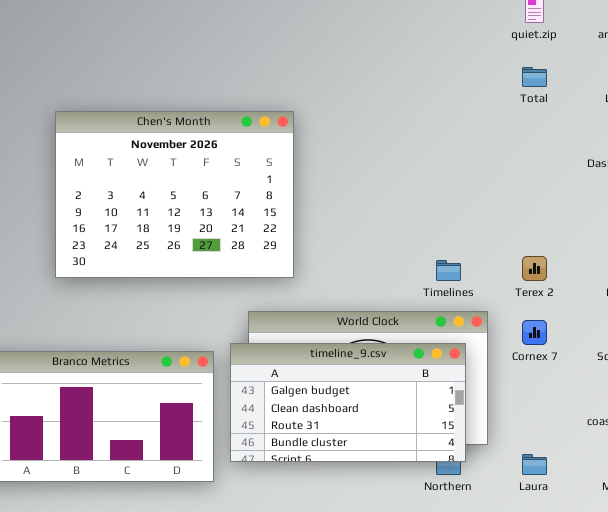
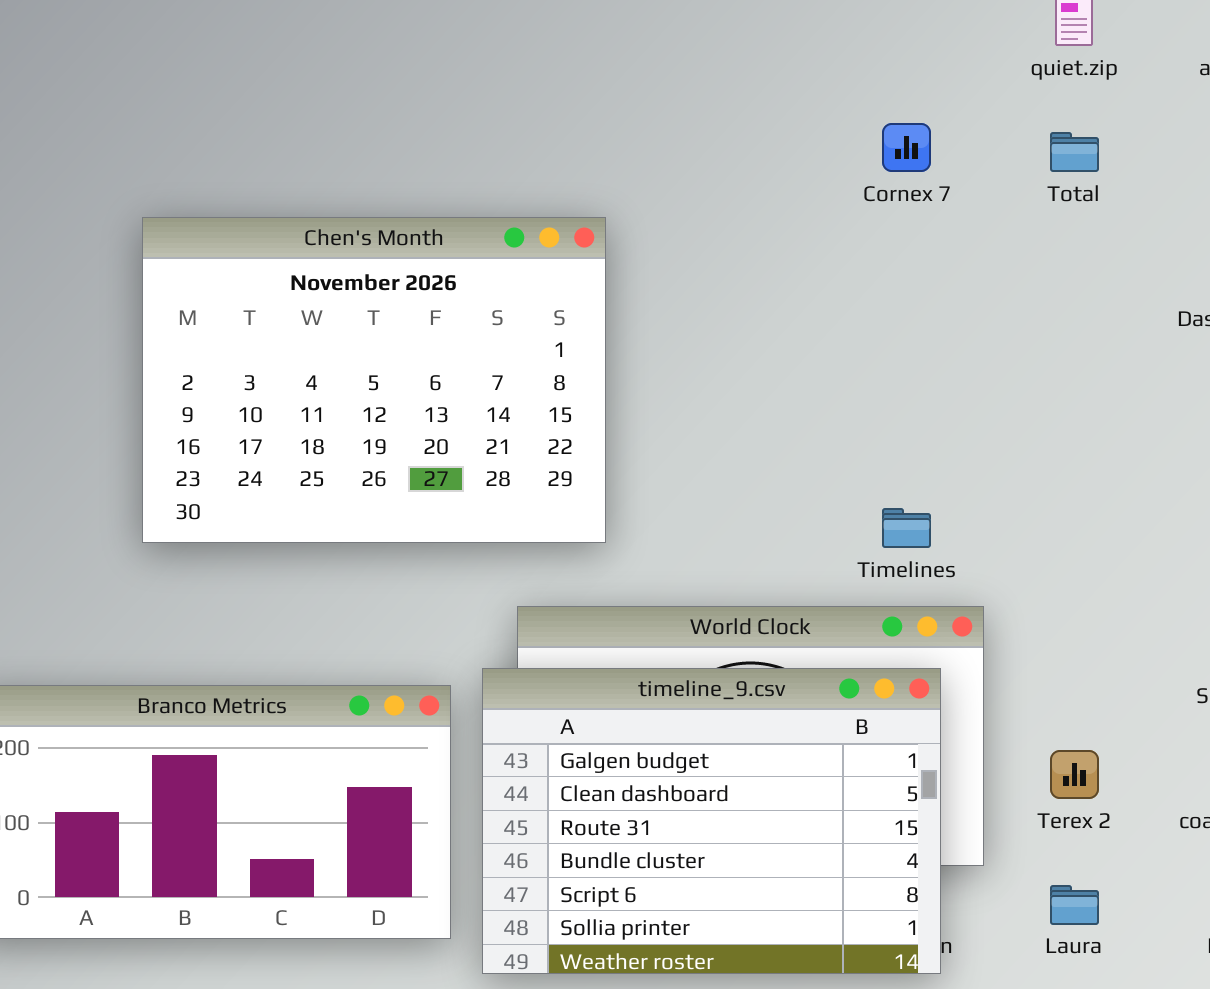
Terex 2: [522,256,547,281] -> [1050,750,1099,799], moved
Cornex 7: [522,320,547,345] -> [882,123,931,172], moved
timeline_9.csv: [230,343,466,462] -> [482,668,941,974], resized

